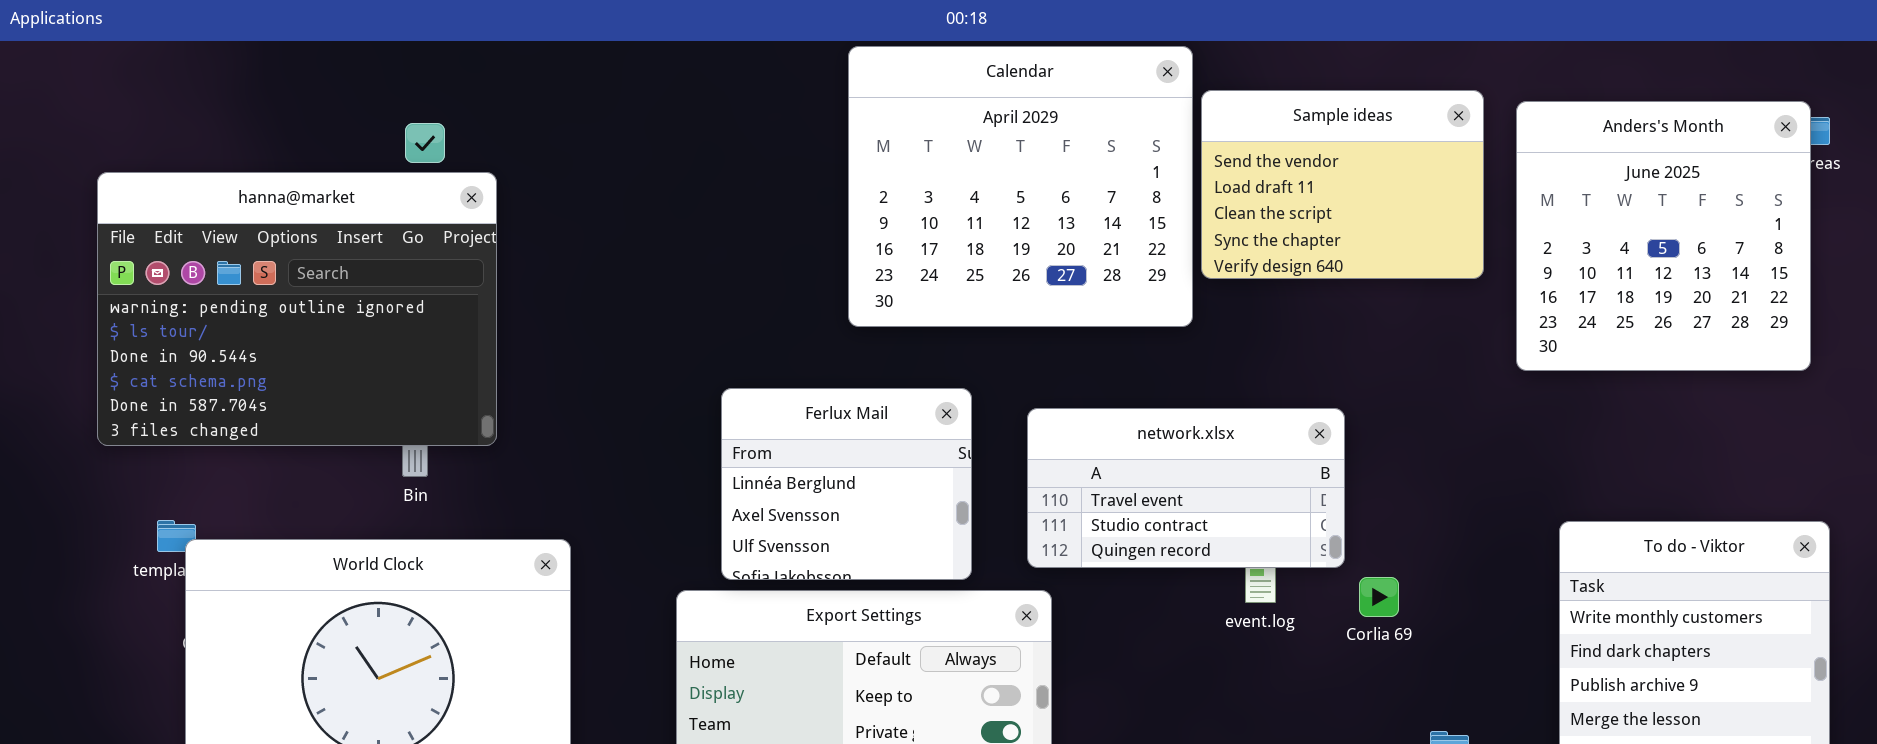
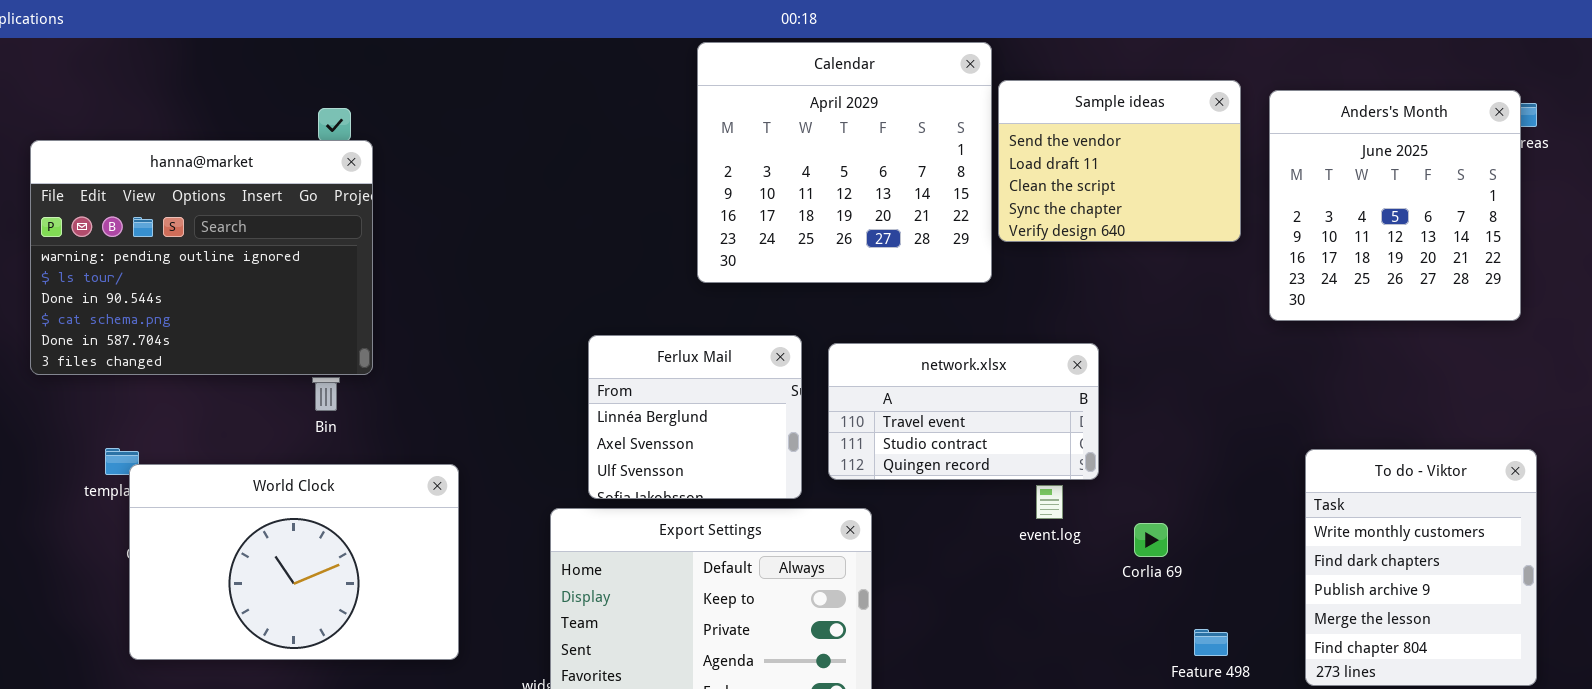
hanna@market: [97,172,497,446] -> [30,140,373,375], moved
network.xlsx: [1027,408,1345,568] -> [828,343,1099,480], moved
Corlia 69: [1359,577,1399,617] -> [1134,523,1168,557], moved

